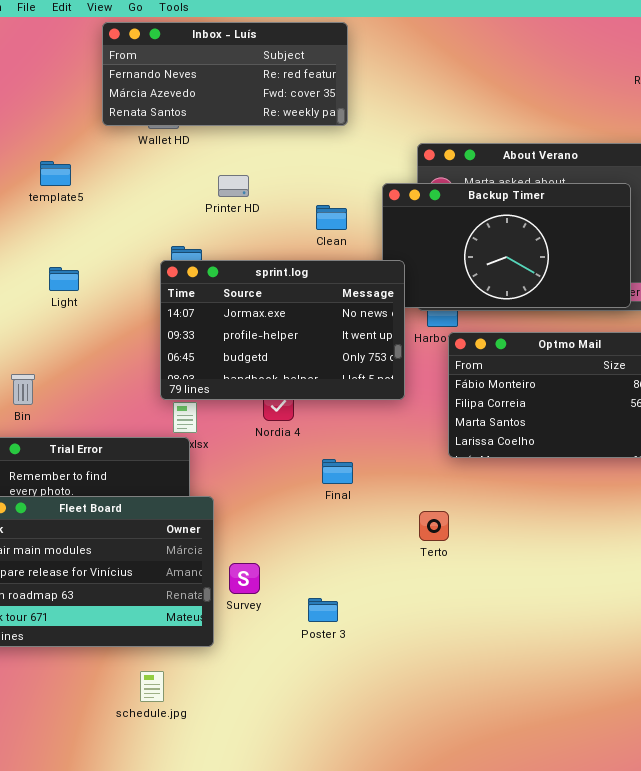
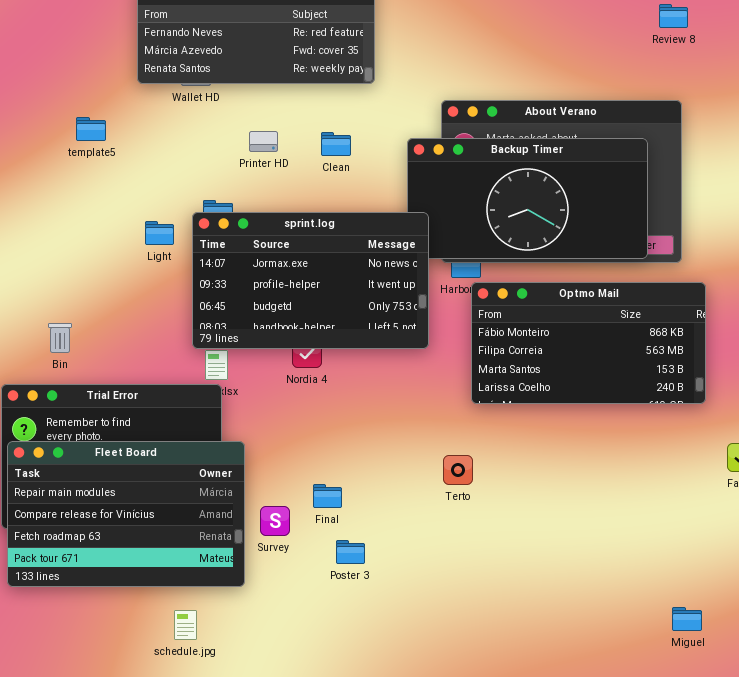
Clean: [316,205,347,230] -> [321,132,351,156], moved
Light: [49,267,79,291] -> [145,221,174,245], moved
Final: [322,459,353,484] -> [313,484,342,508], moved

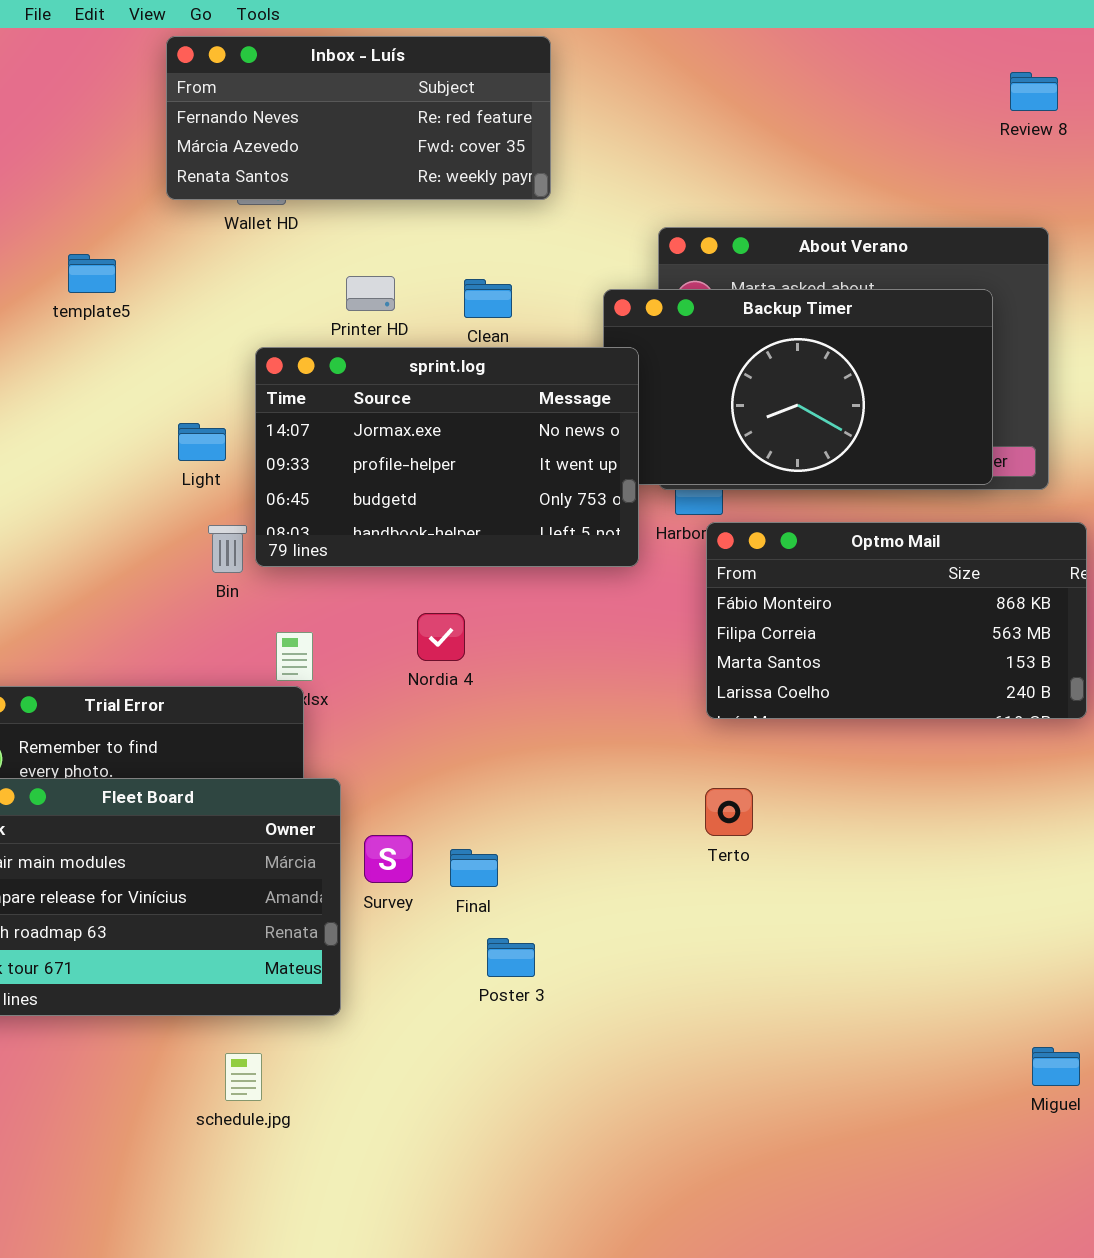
sprint.log: [192,212,429,349] -> [255,347,639,567], moved
Bin: [48,323,72,353] -> [208,525,247,573], moved
Terto: [443,455,473,485] -> [705,788,753,836], moved
Survey: [260,506,290,536] -> [364,835,413,883], moved

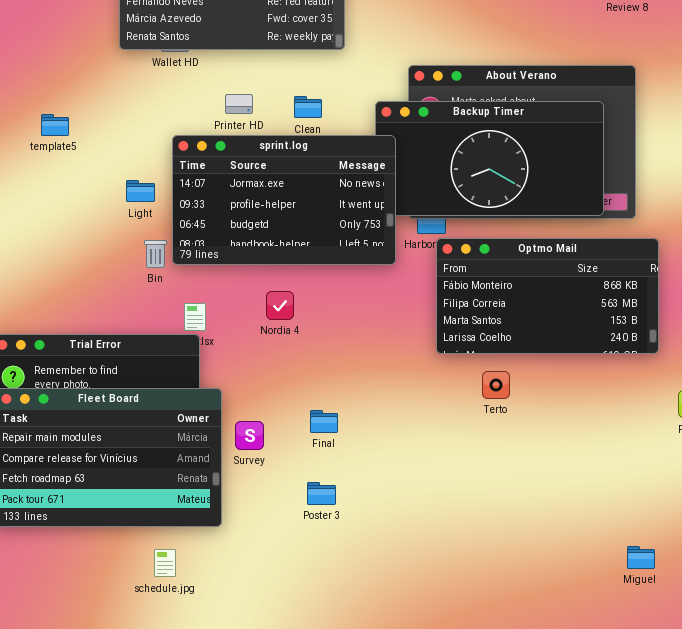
template5: [68,254,116,293] -> [41,114,69,136], moved
Terto: [705,788,753,836] -> [482,371,510,399], moved
Final: [450,849,498,887] -> [310,410,338,433], moved

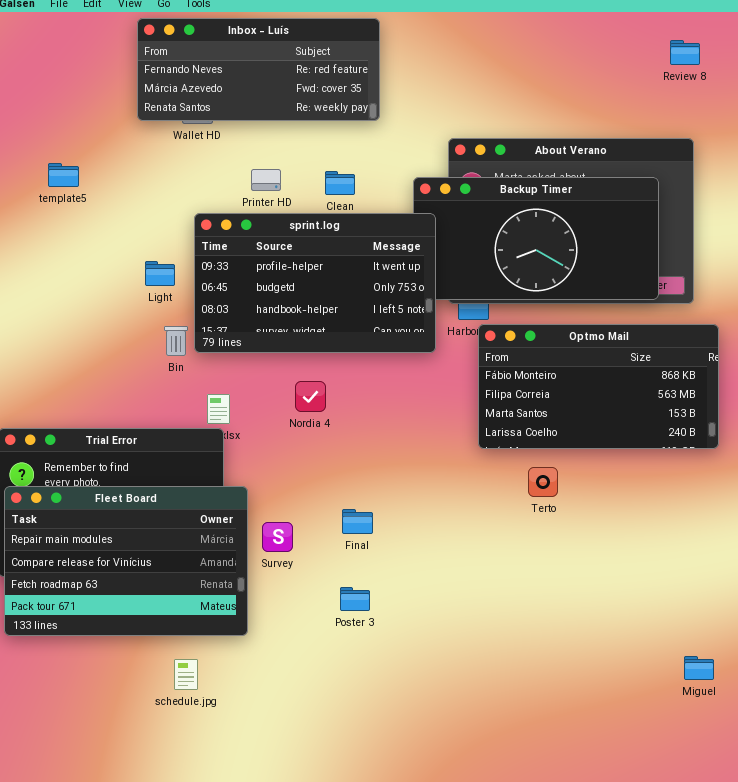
template5: [41,114,69,136] -> [48,163,79,187], moved
sprint.log: [172,135,396,265] -> [194,213,436,353], scrolled down 1 row

